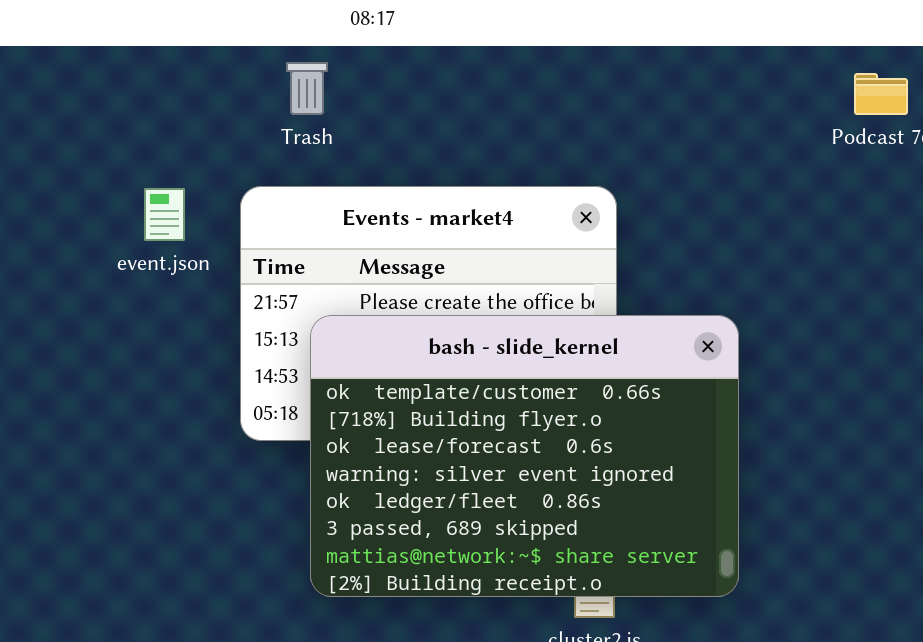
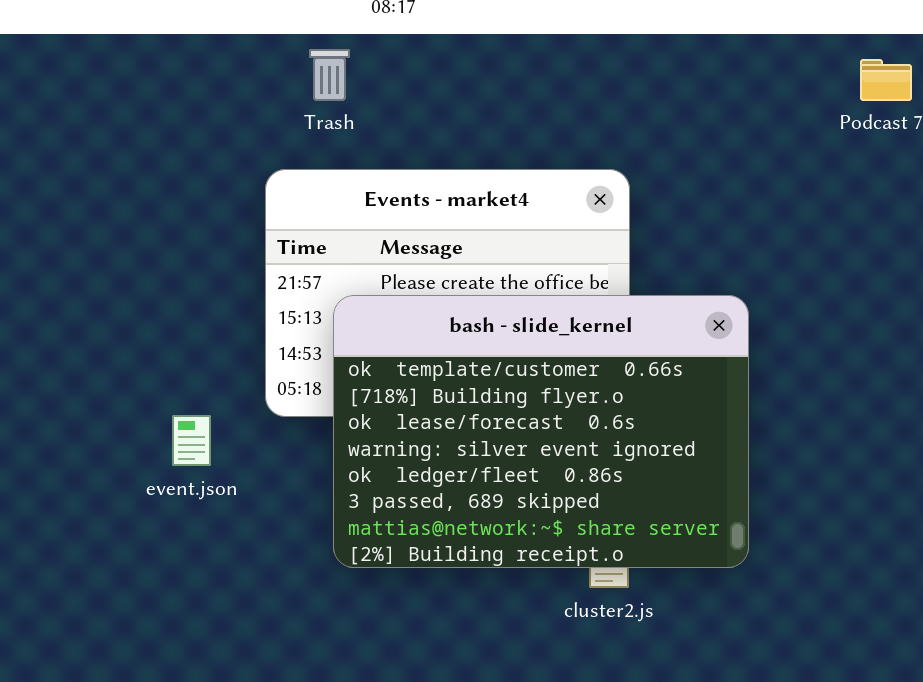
event.json: [144,188,185,241] -> [172,415,211,466], moved

